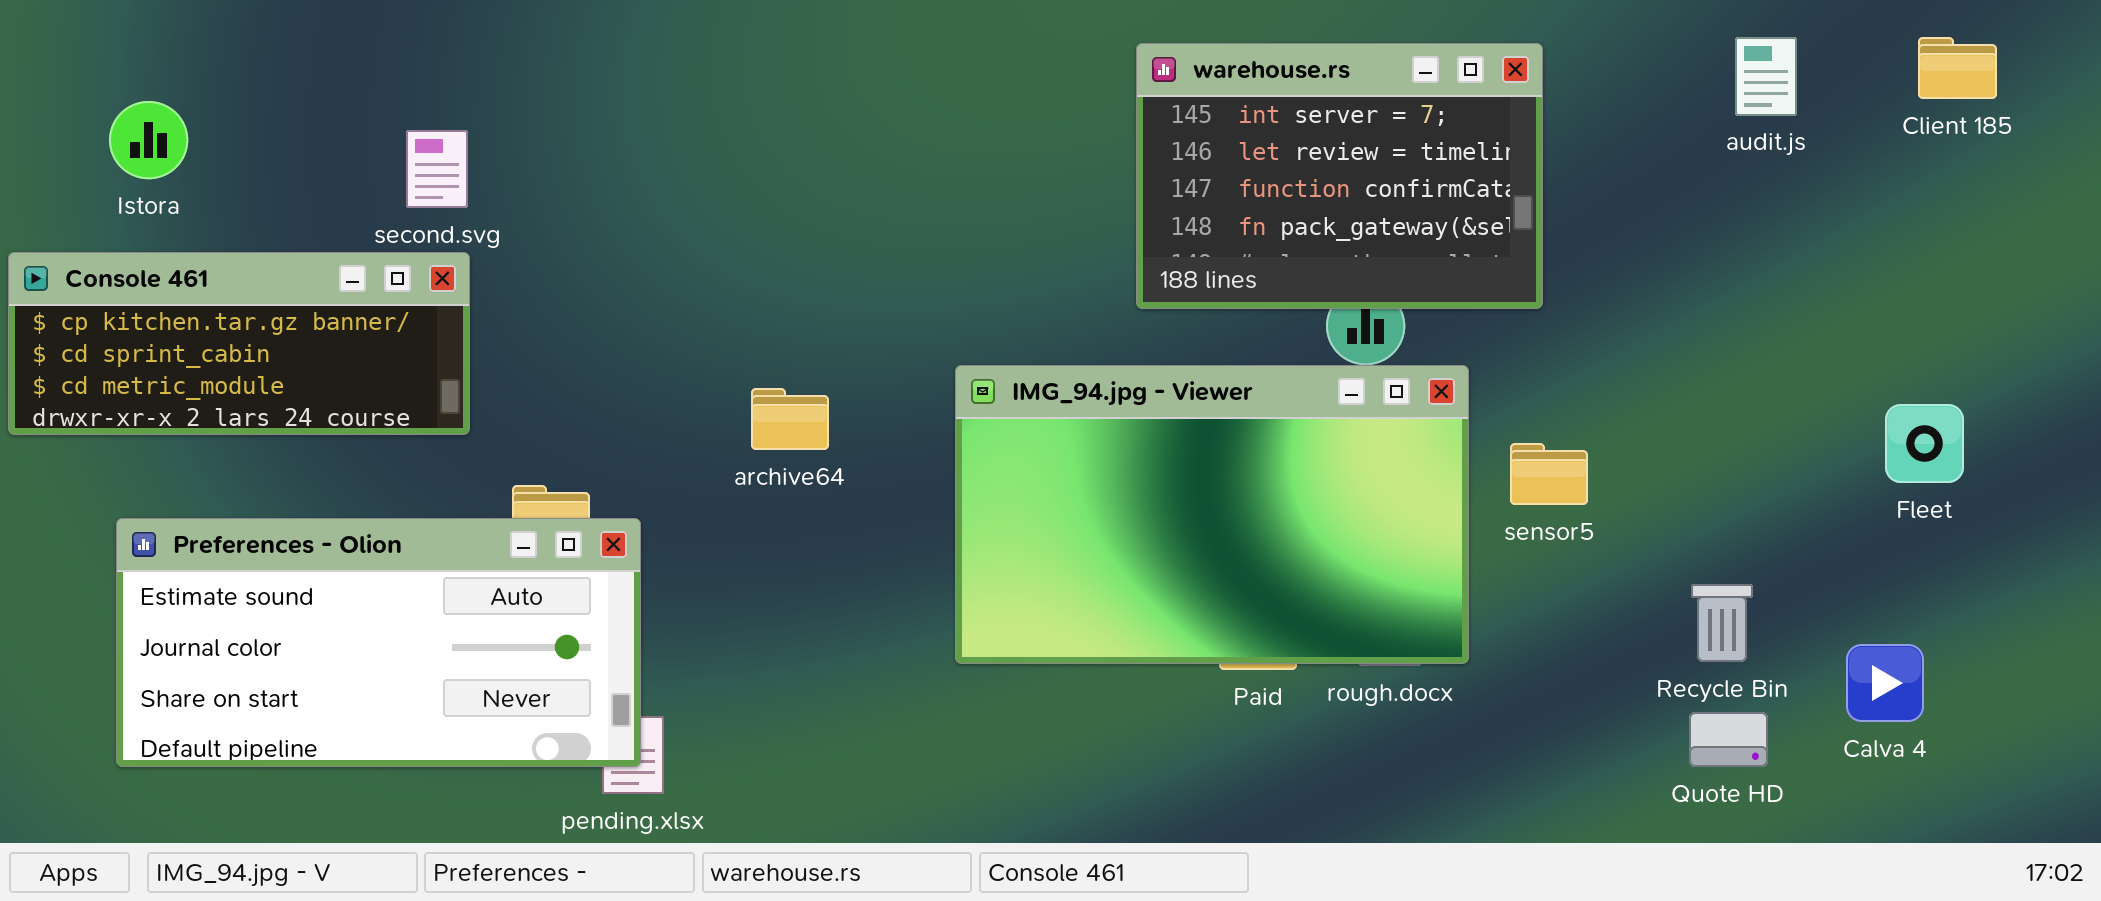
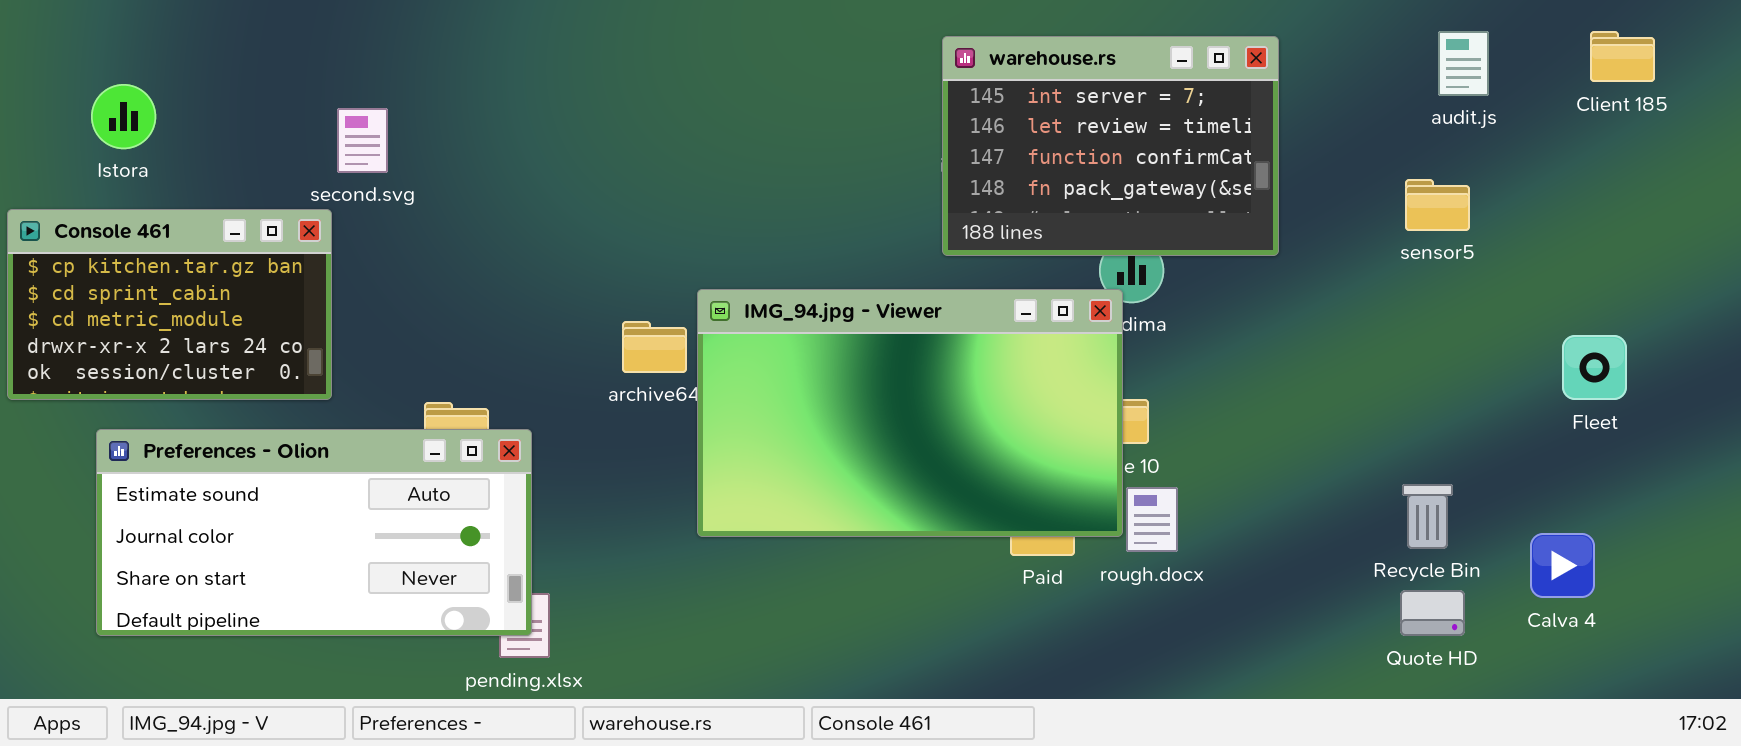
Console 461: [8,252,470,435] -> [7,209,332,400], resized
IMG_94.jpg - Viewer: [955,365,1469,664] -> [697,289,1123,537], moved
sensor5: [1510,443,1588,505] -> [1405,179,1470,231], moved

